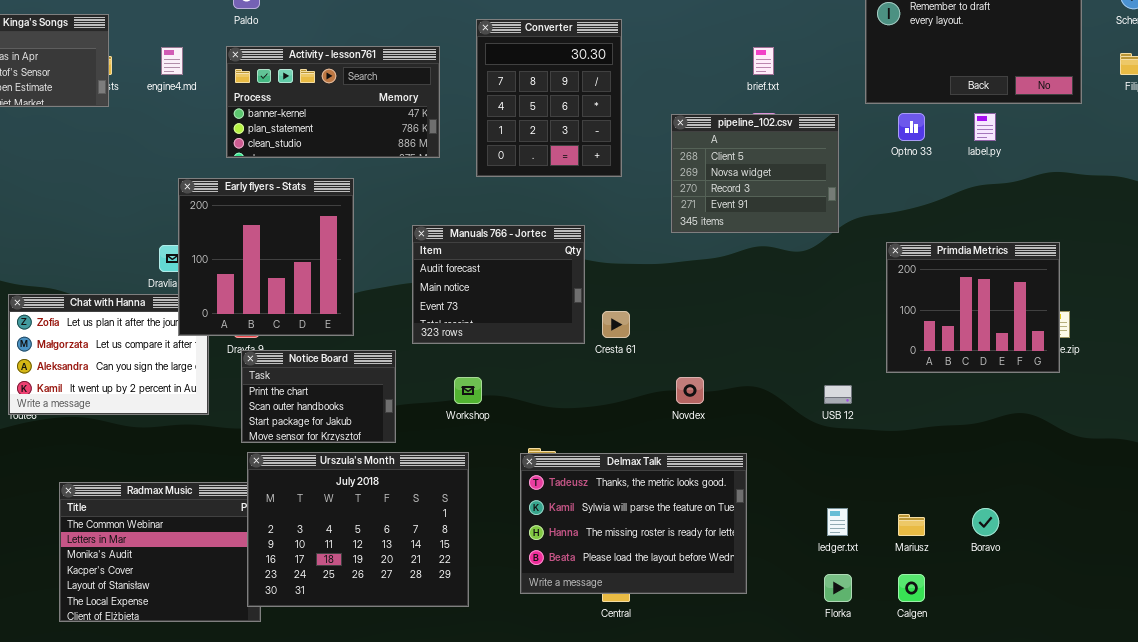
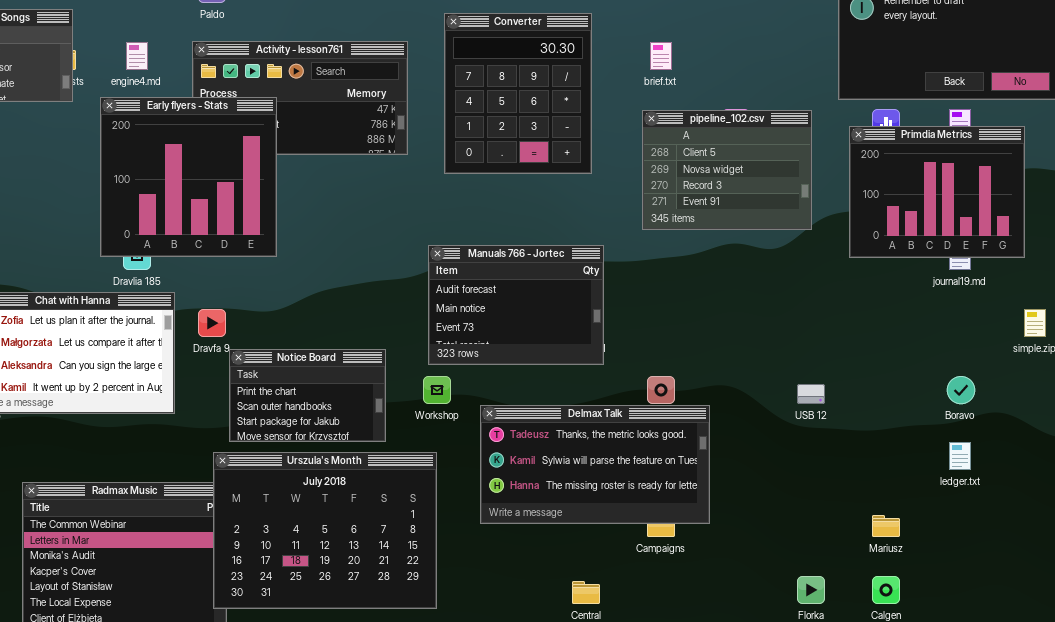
brief.txt: [753,47,774,75] -> [650,42,672,70], moved
Early flyers - Stats: [178,178,354,336] -> [100,97,277,257], moved
Manuals 766 - Jortec: [412,225,585,344] -> [428,245,604,365], moved
Primdia Metrics: [886,242,1060,373] -> [849,126,1025,258], moved
Notice Board: [241,350,396,443] -> [229,349,386,442], moved
Delmax Talk: [520,453,747,594] -> [480,405,710,524], moved, resized
ledger.txt: [827,508,848,536] -> [949,442,971,470], moved
Boravo: [972,508,999,536] -> [947,376,975,404], moved

